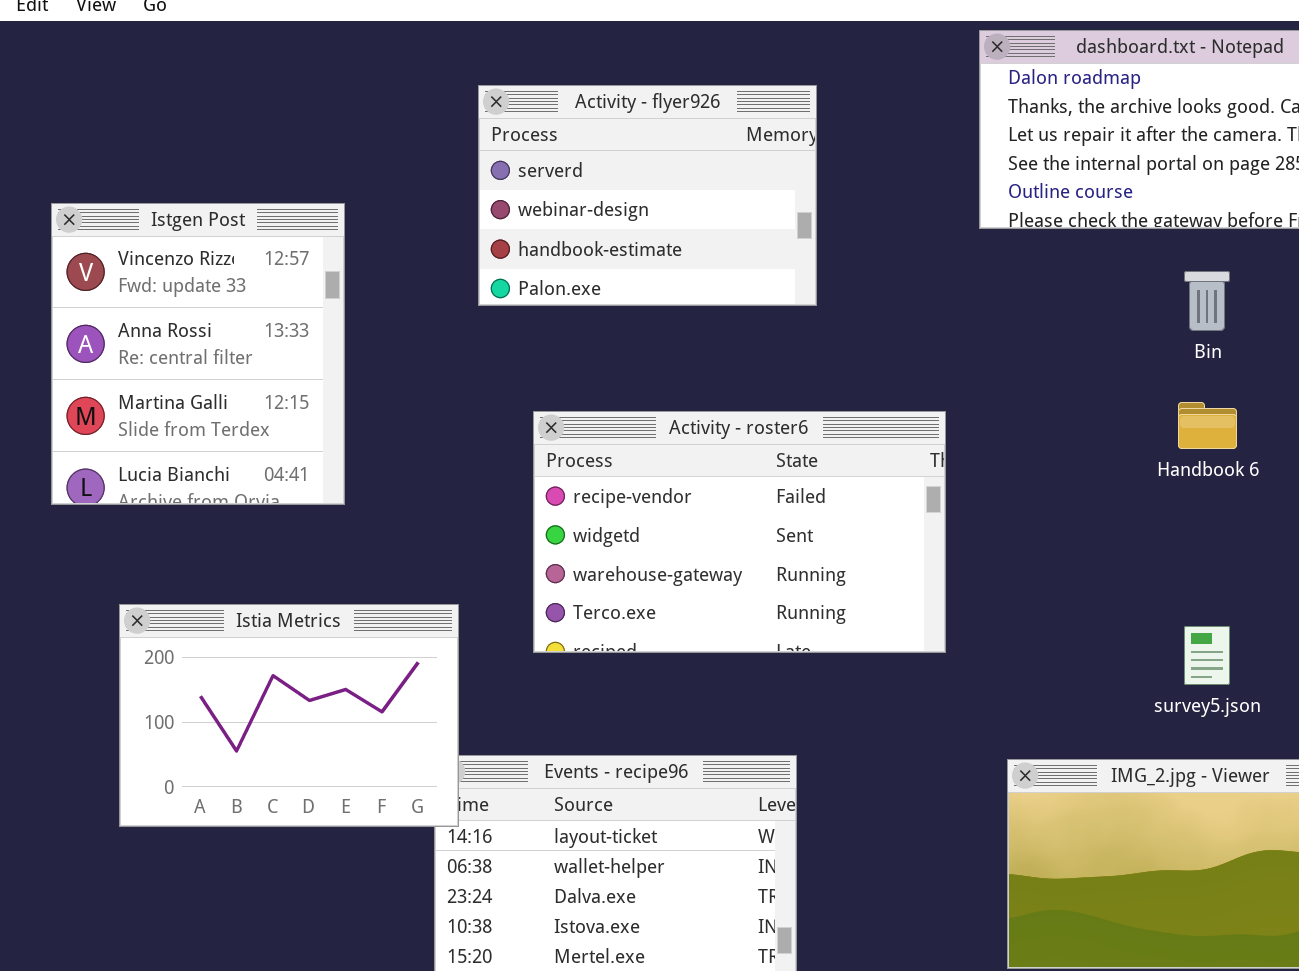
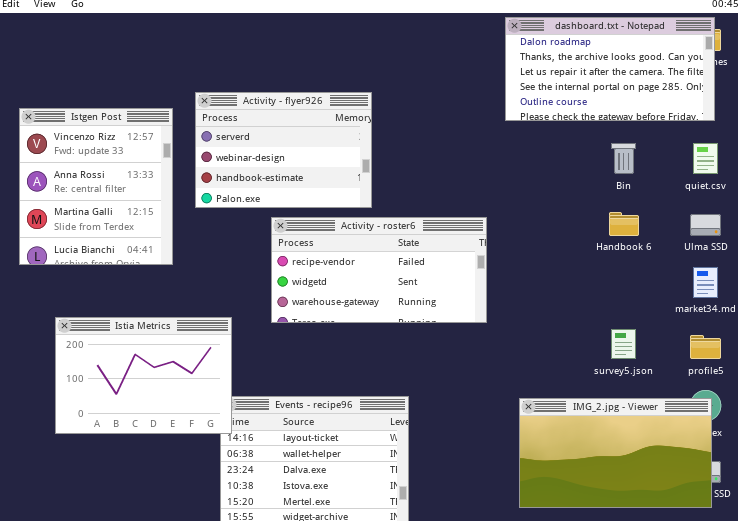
Activity - flyer926: [478,85,817,306] -> [195,92,372,208], moved
Activity - roster6: [533,411,946,653] -> [271,217,487,323], resized

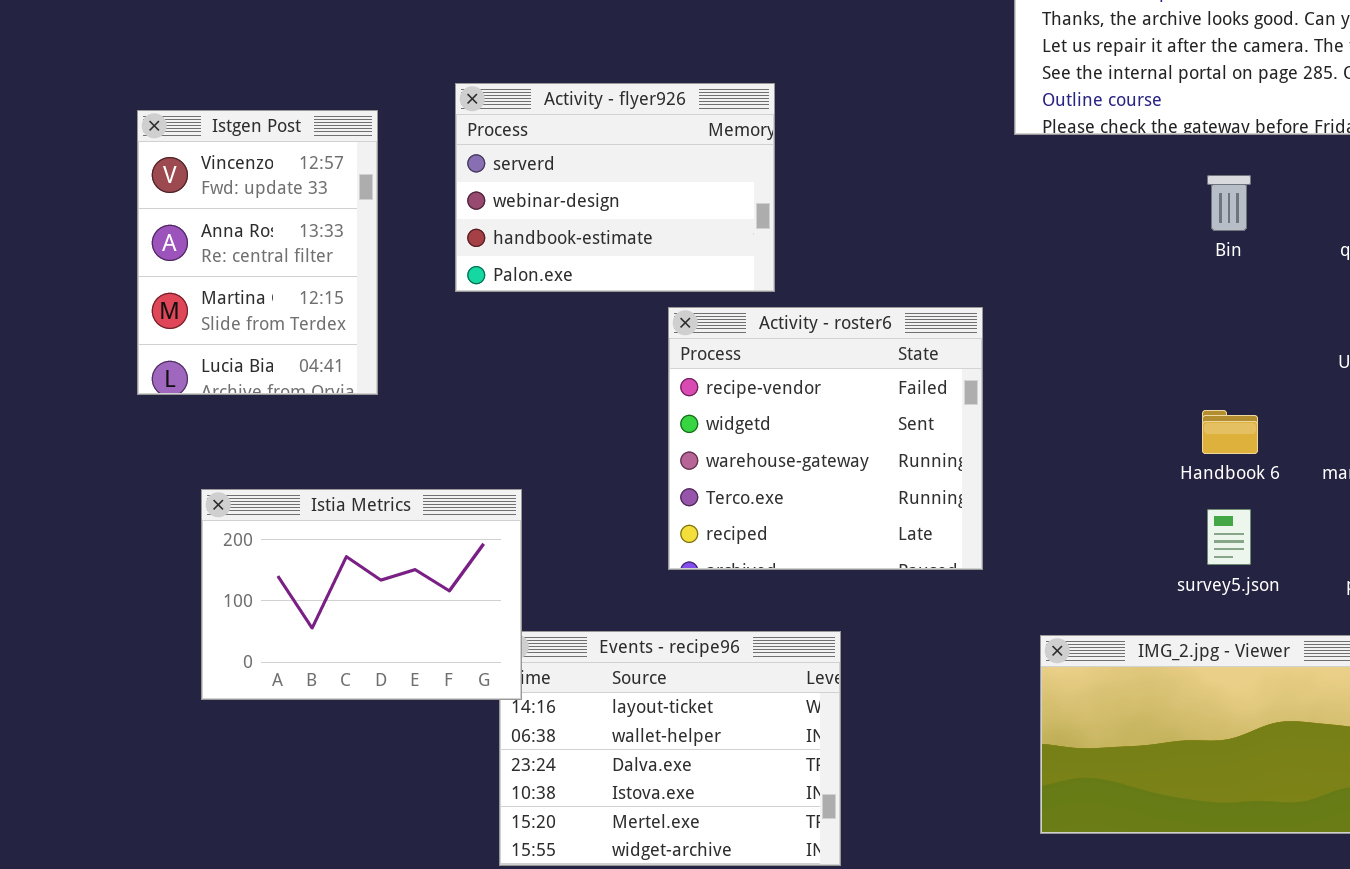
Istgen Post: [19,108,173,265] -> [137,110,378,395], resized
Handbook 6: [609,212,639,236] -> [1202,410,1258,454], moved
Activity - roster6: [271,217,487,323] -> [668,307,983,570], resized

